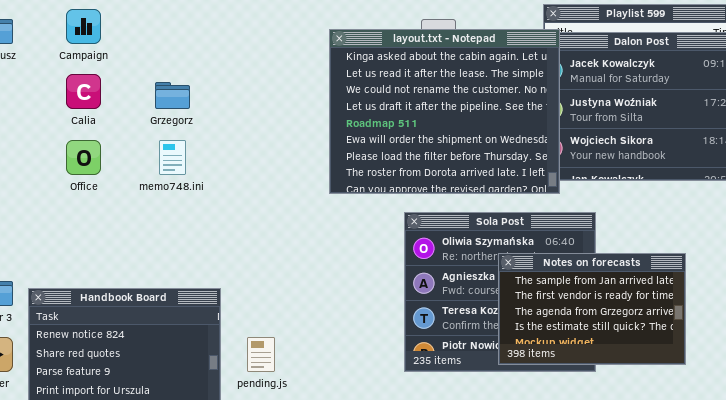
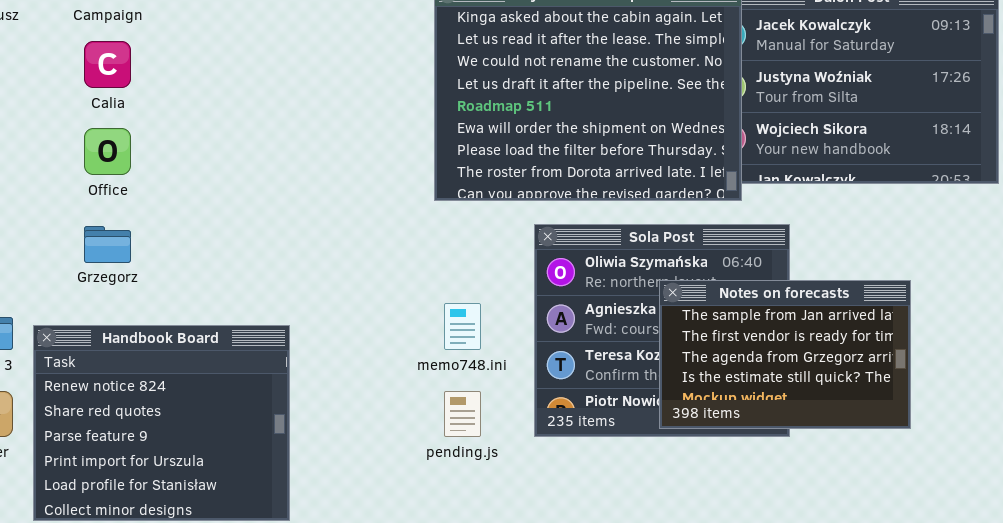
Grzegorz: [155,82,190,109] -> [84,226,131,263], moved
memo748.ini: [159,140,186,175] -> [444,303,481,350], moved
pending.js: [247,337,275,372] -> [444,391,481,437], moved

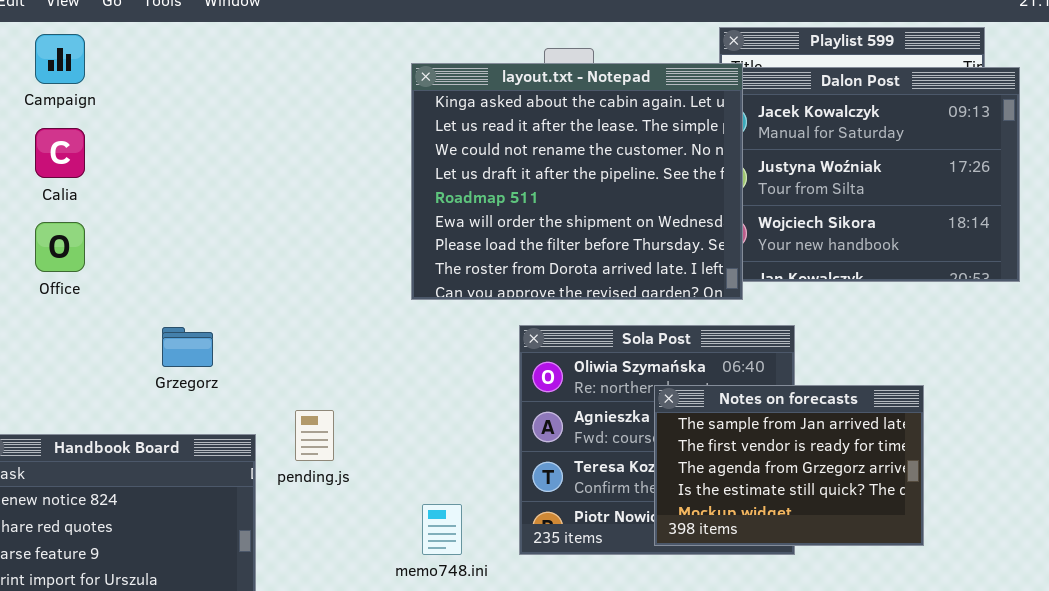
Grzegorz: [84,226,131,263] -> [162,327,213,367], moved
memo748.ini: [444,303,481,350] -> [422,504,462,555], moved
pending.js: [444,391,481,437] -> [295,410,334,461], moved

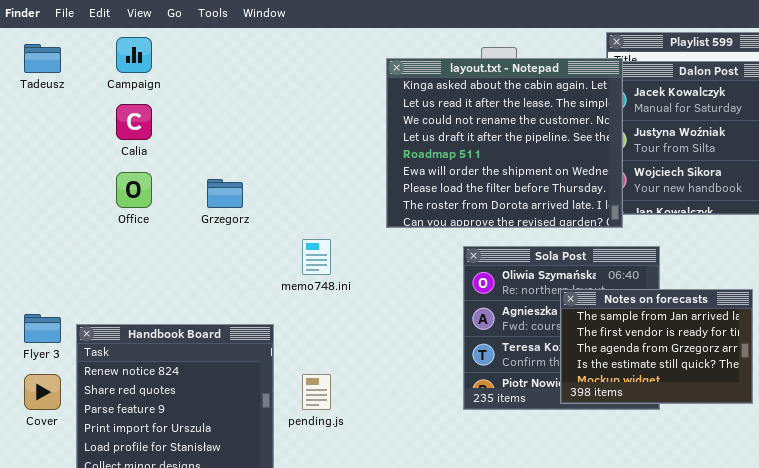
Grzegorz: [162,327,213,367] -> [207,179,243,208], moved
pending.js: [295,410,334,461] -> [302,374,331,410], moved
memo748.ini: [422,504,462,555] -> [302,239,331,275], moved

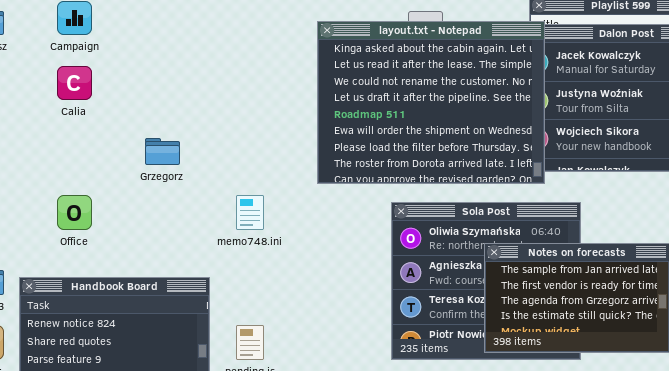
Office: [116,172,152,208] -> [57,195,92,230], moved

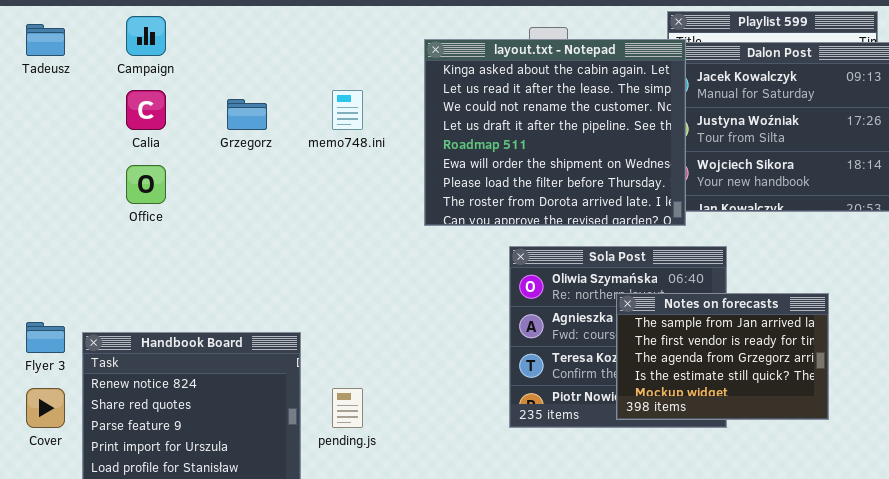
Grzegorz: [145,138,180,165] -> [227,99,267,130], moved
Office: [57,195,92,230] -> [126,165,166,204], moved
memo748.ini: [236,195,264,230] -> [332,90,363,130], moved

